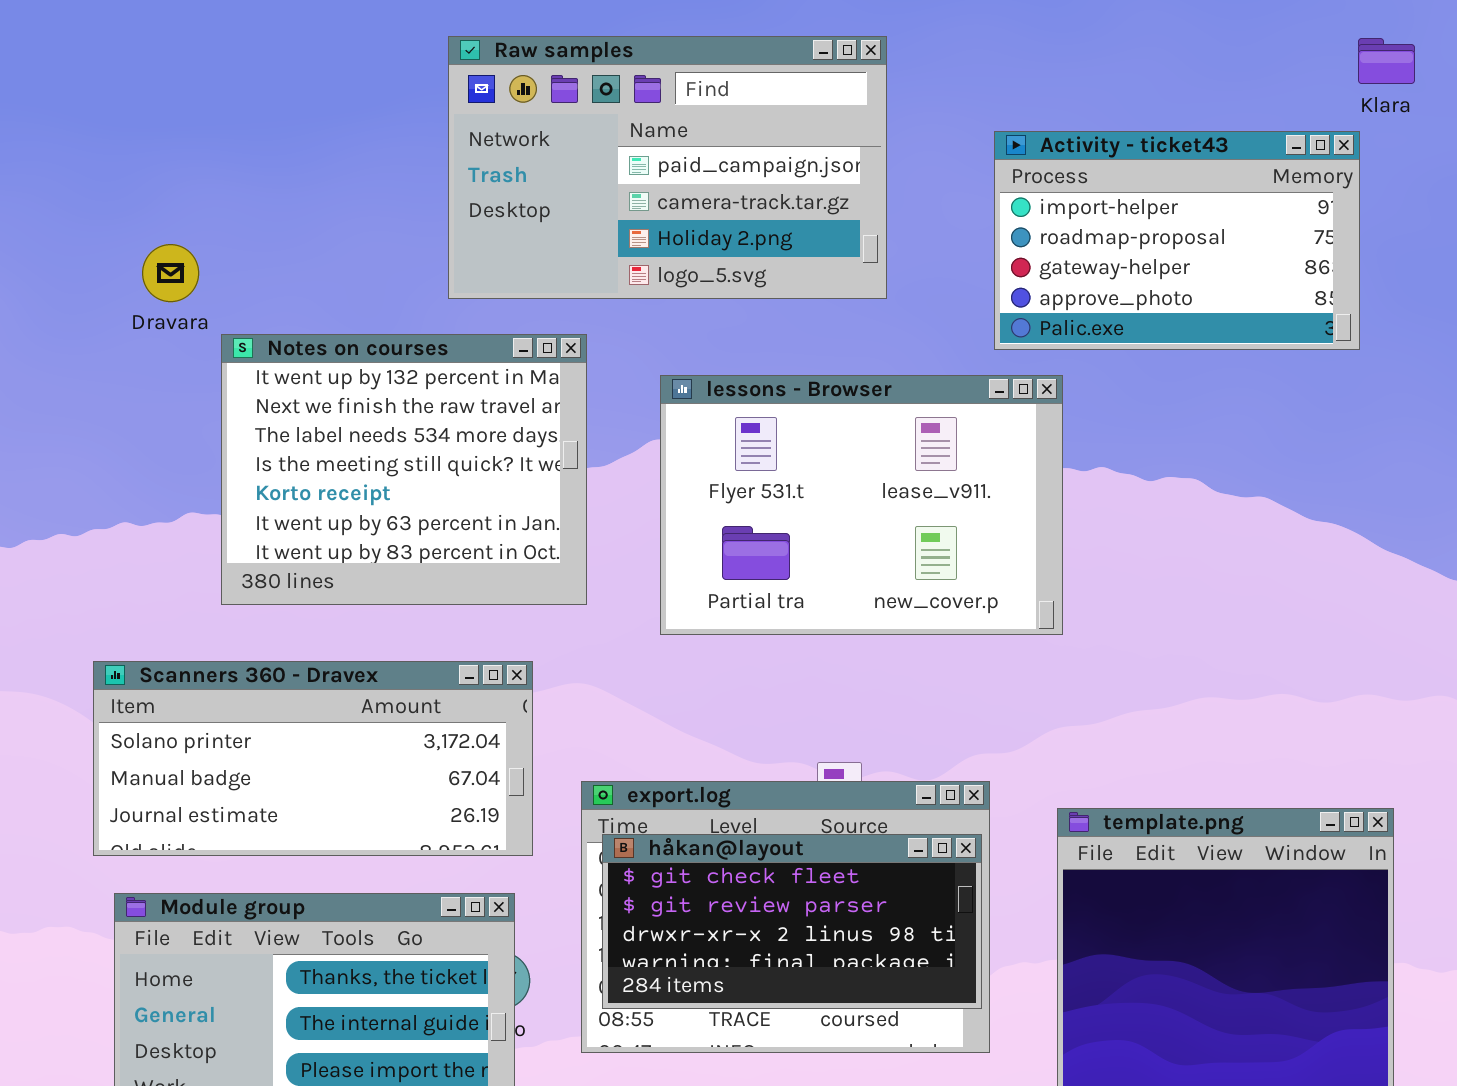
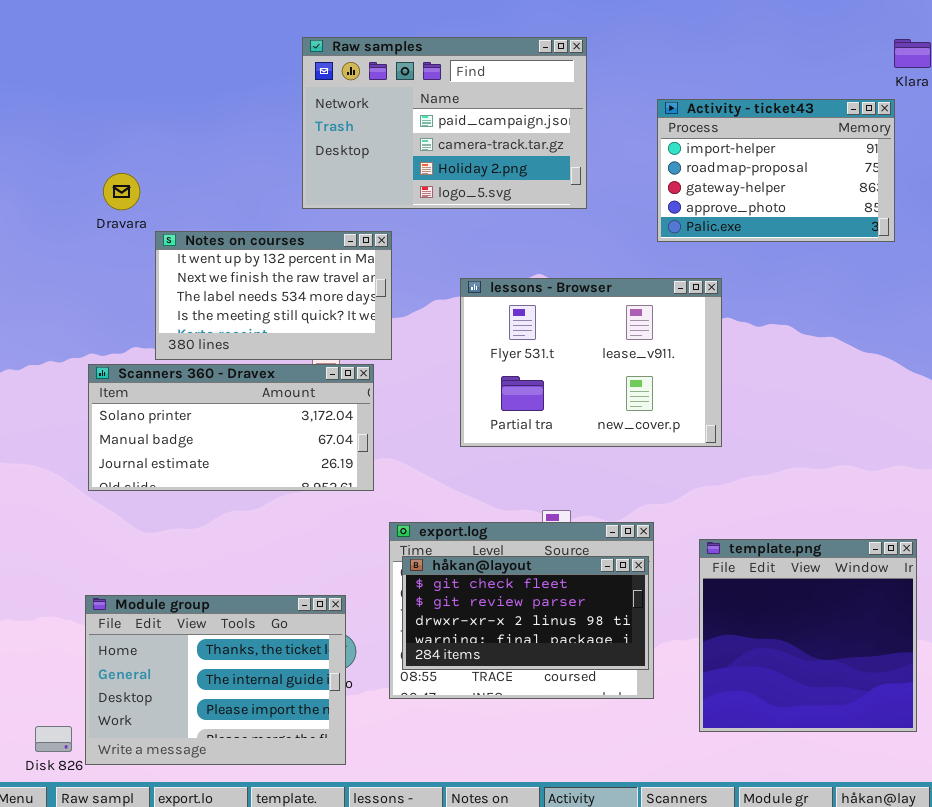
Notes on courses: [221,334,587,605] -> [155,231,392,360], resized
lessons - Browser: [660,375,1063,635] -> [460,278,722,447], moved
Scanners 360 - Dravex: [93,661,533,856] -> [88,364,374,491], moved

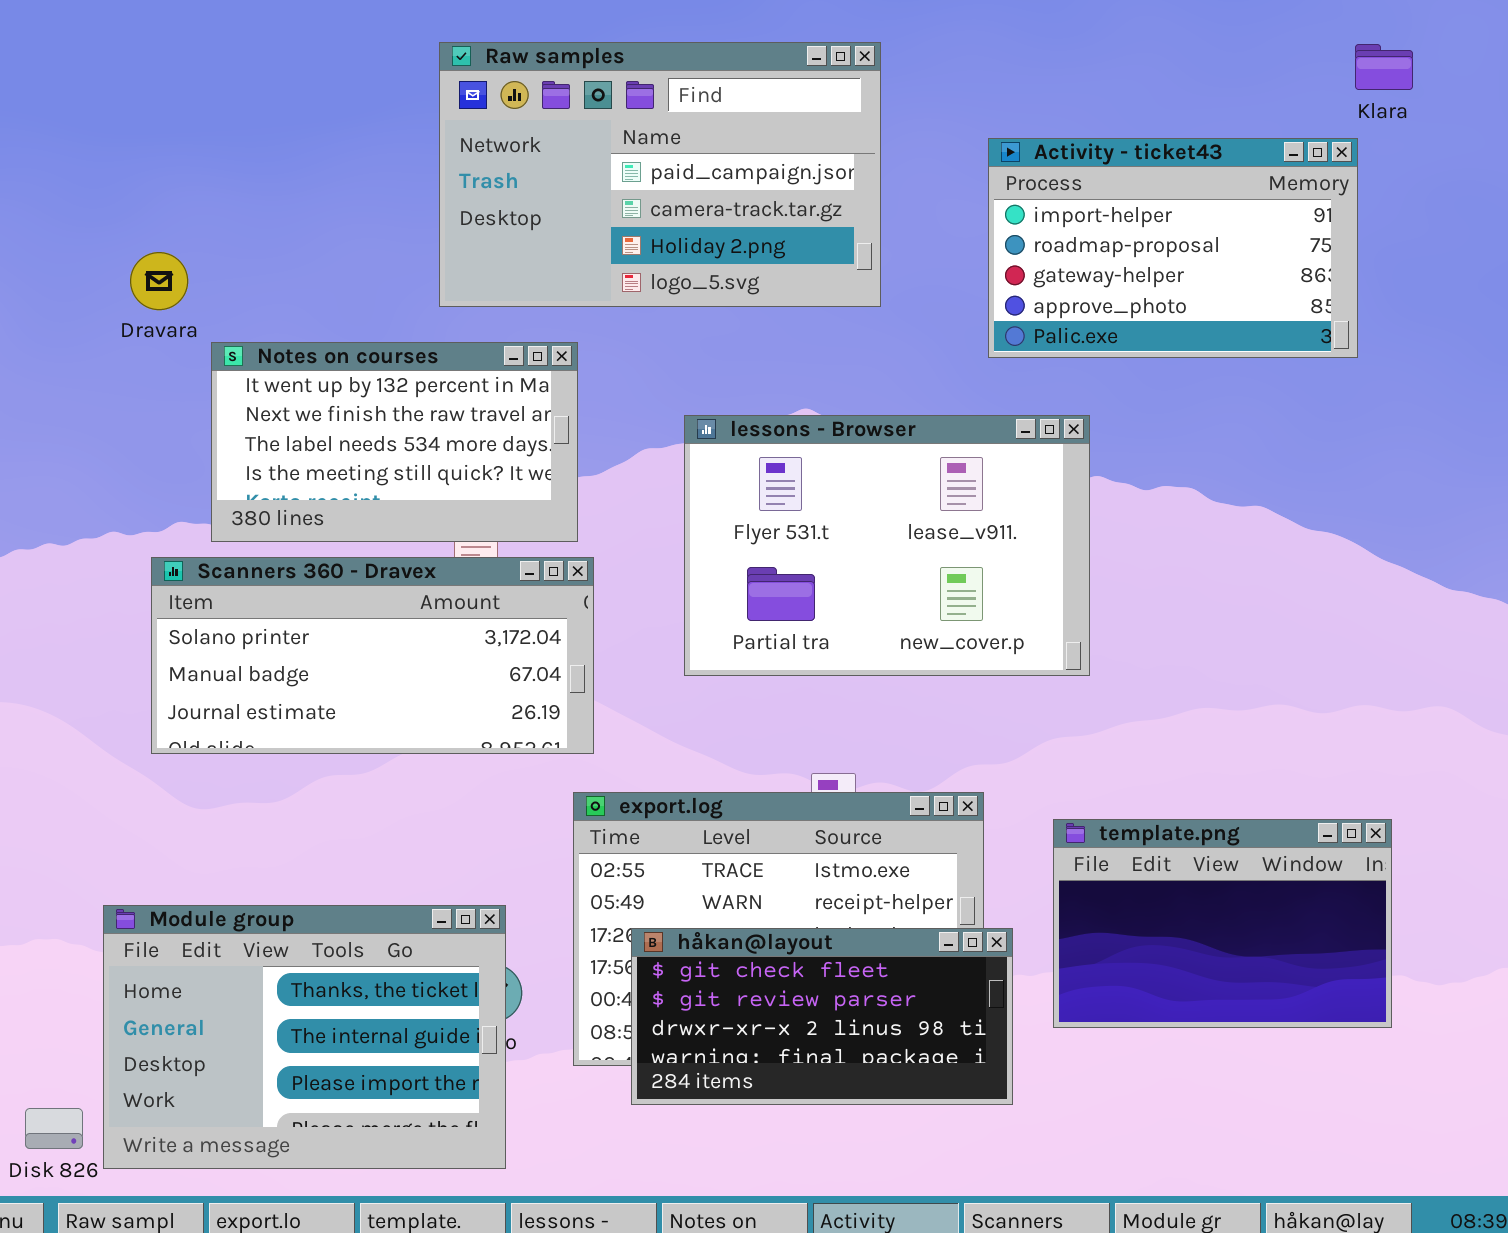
Scanners 360 - Dravex: [88,364,374,491] -> [151,557,594,754], moved
template.png: [699,539,917,732] -> [1053,819,1392,1028], resized
håkan@layout: [402,556,649,670] -> [631,928,1013,1105], moved

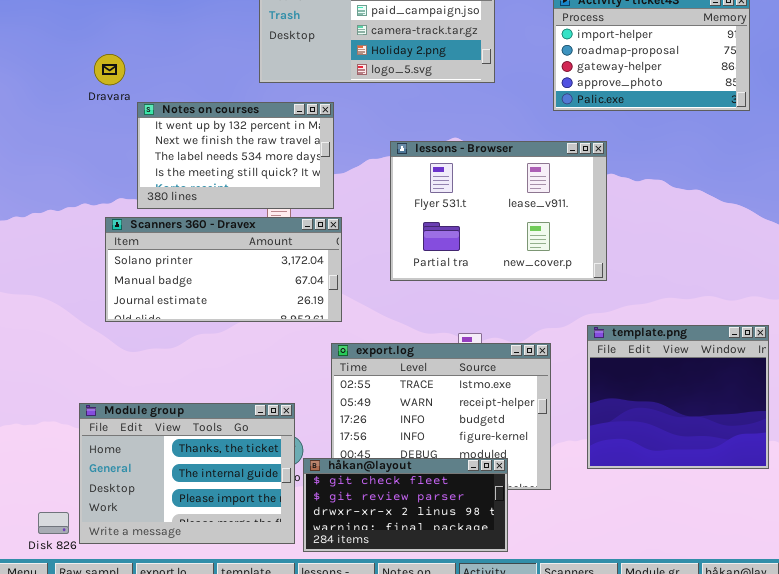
template.png: [1053,819,1392,1028] -> [587,325,769,469], resized
håkan@layout: [631,928,1013,1105] -> [303,458,508,552], moved

